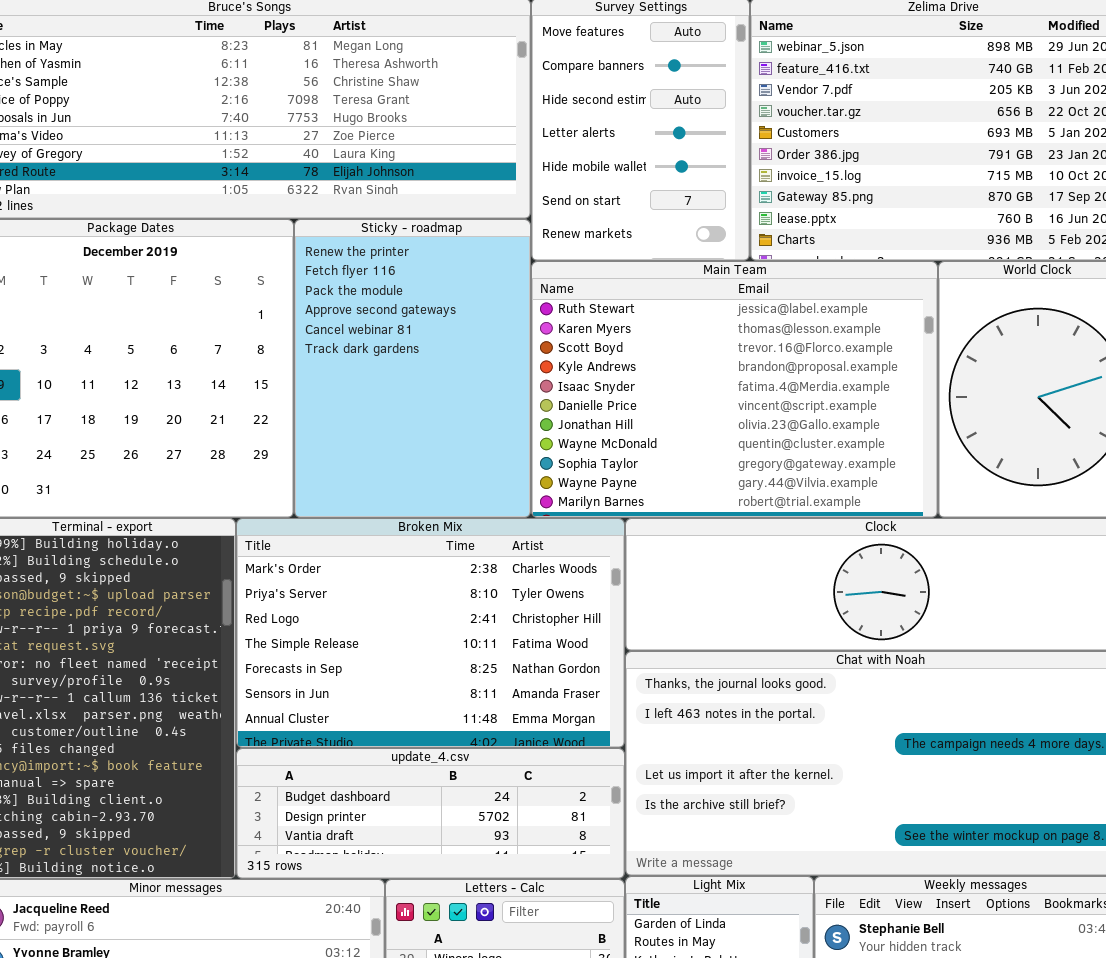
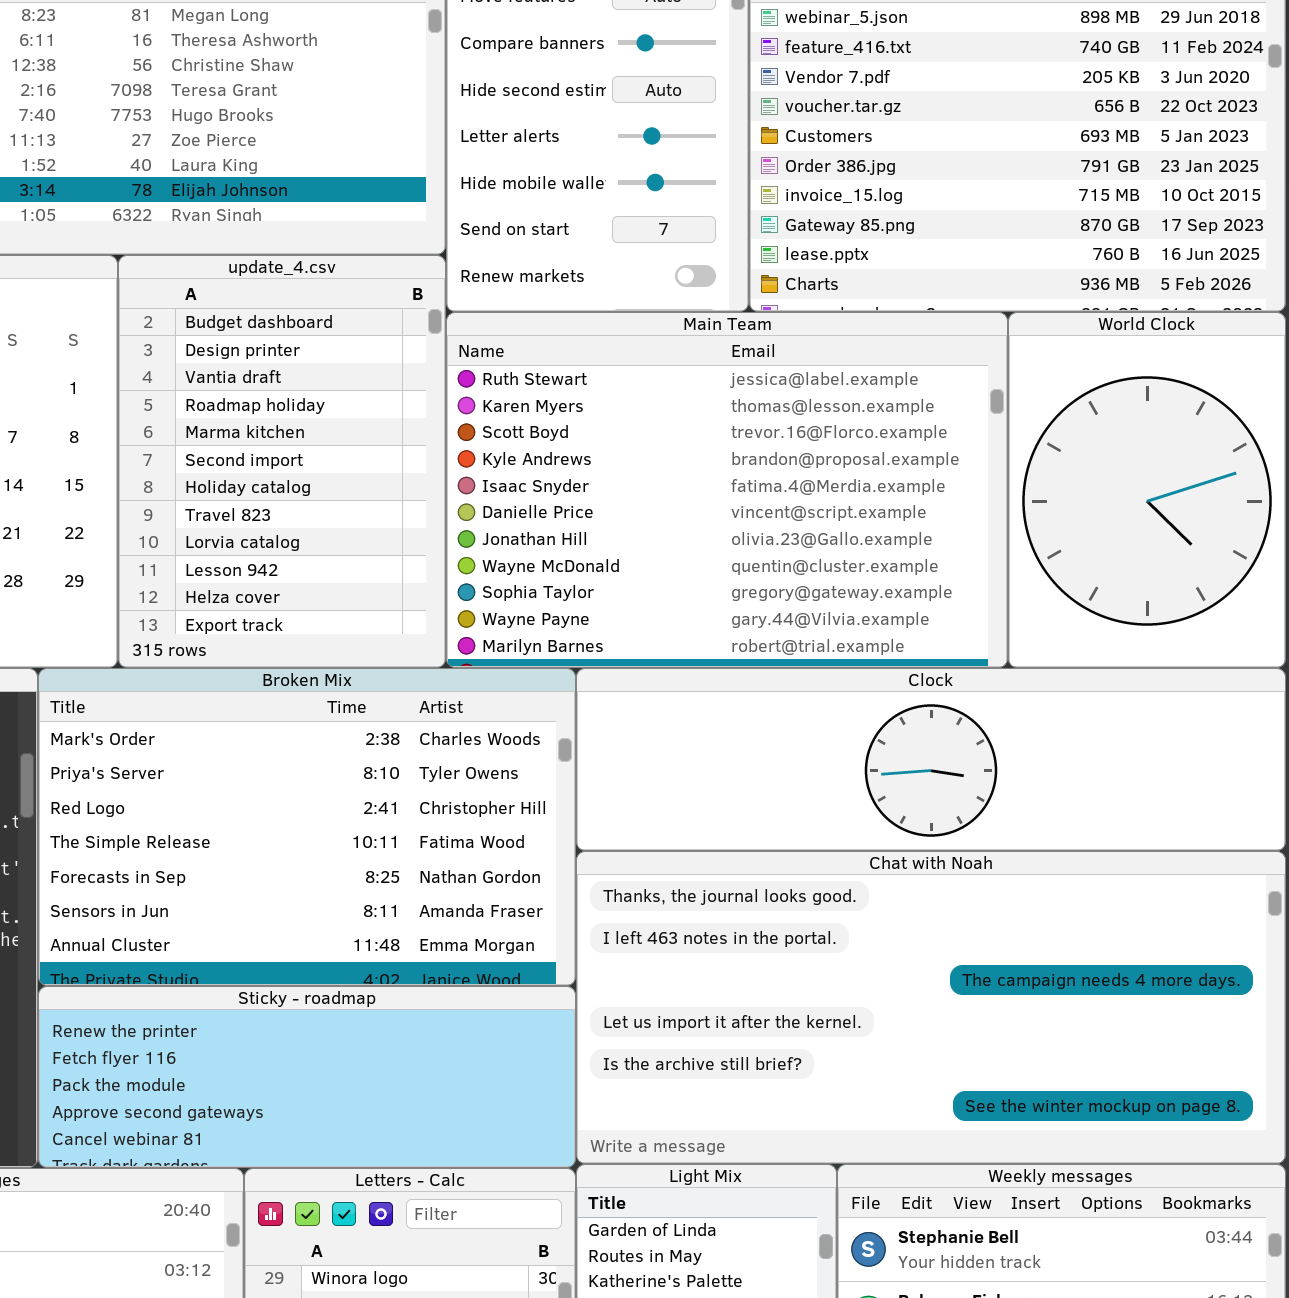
Sticky - roadmap: [294,219,531,518] -> [38,986,576,1168], moved, resized
update_4.csv: [236,748,625,879] -> [118,255,446,668], moved, resized

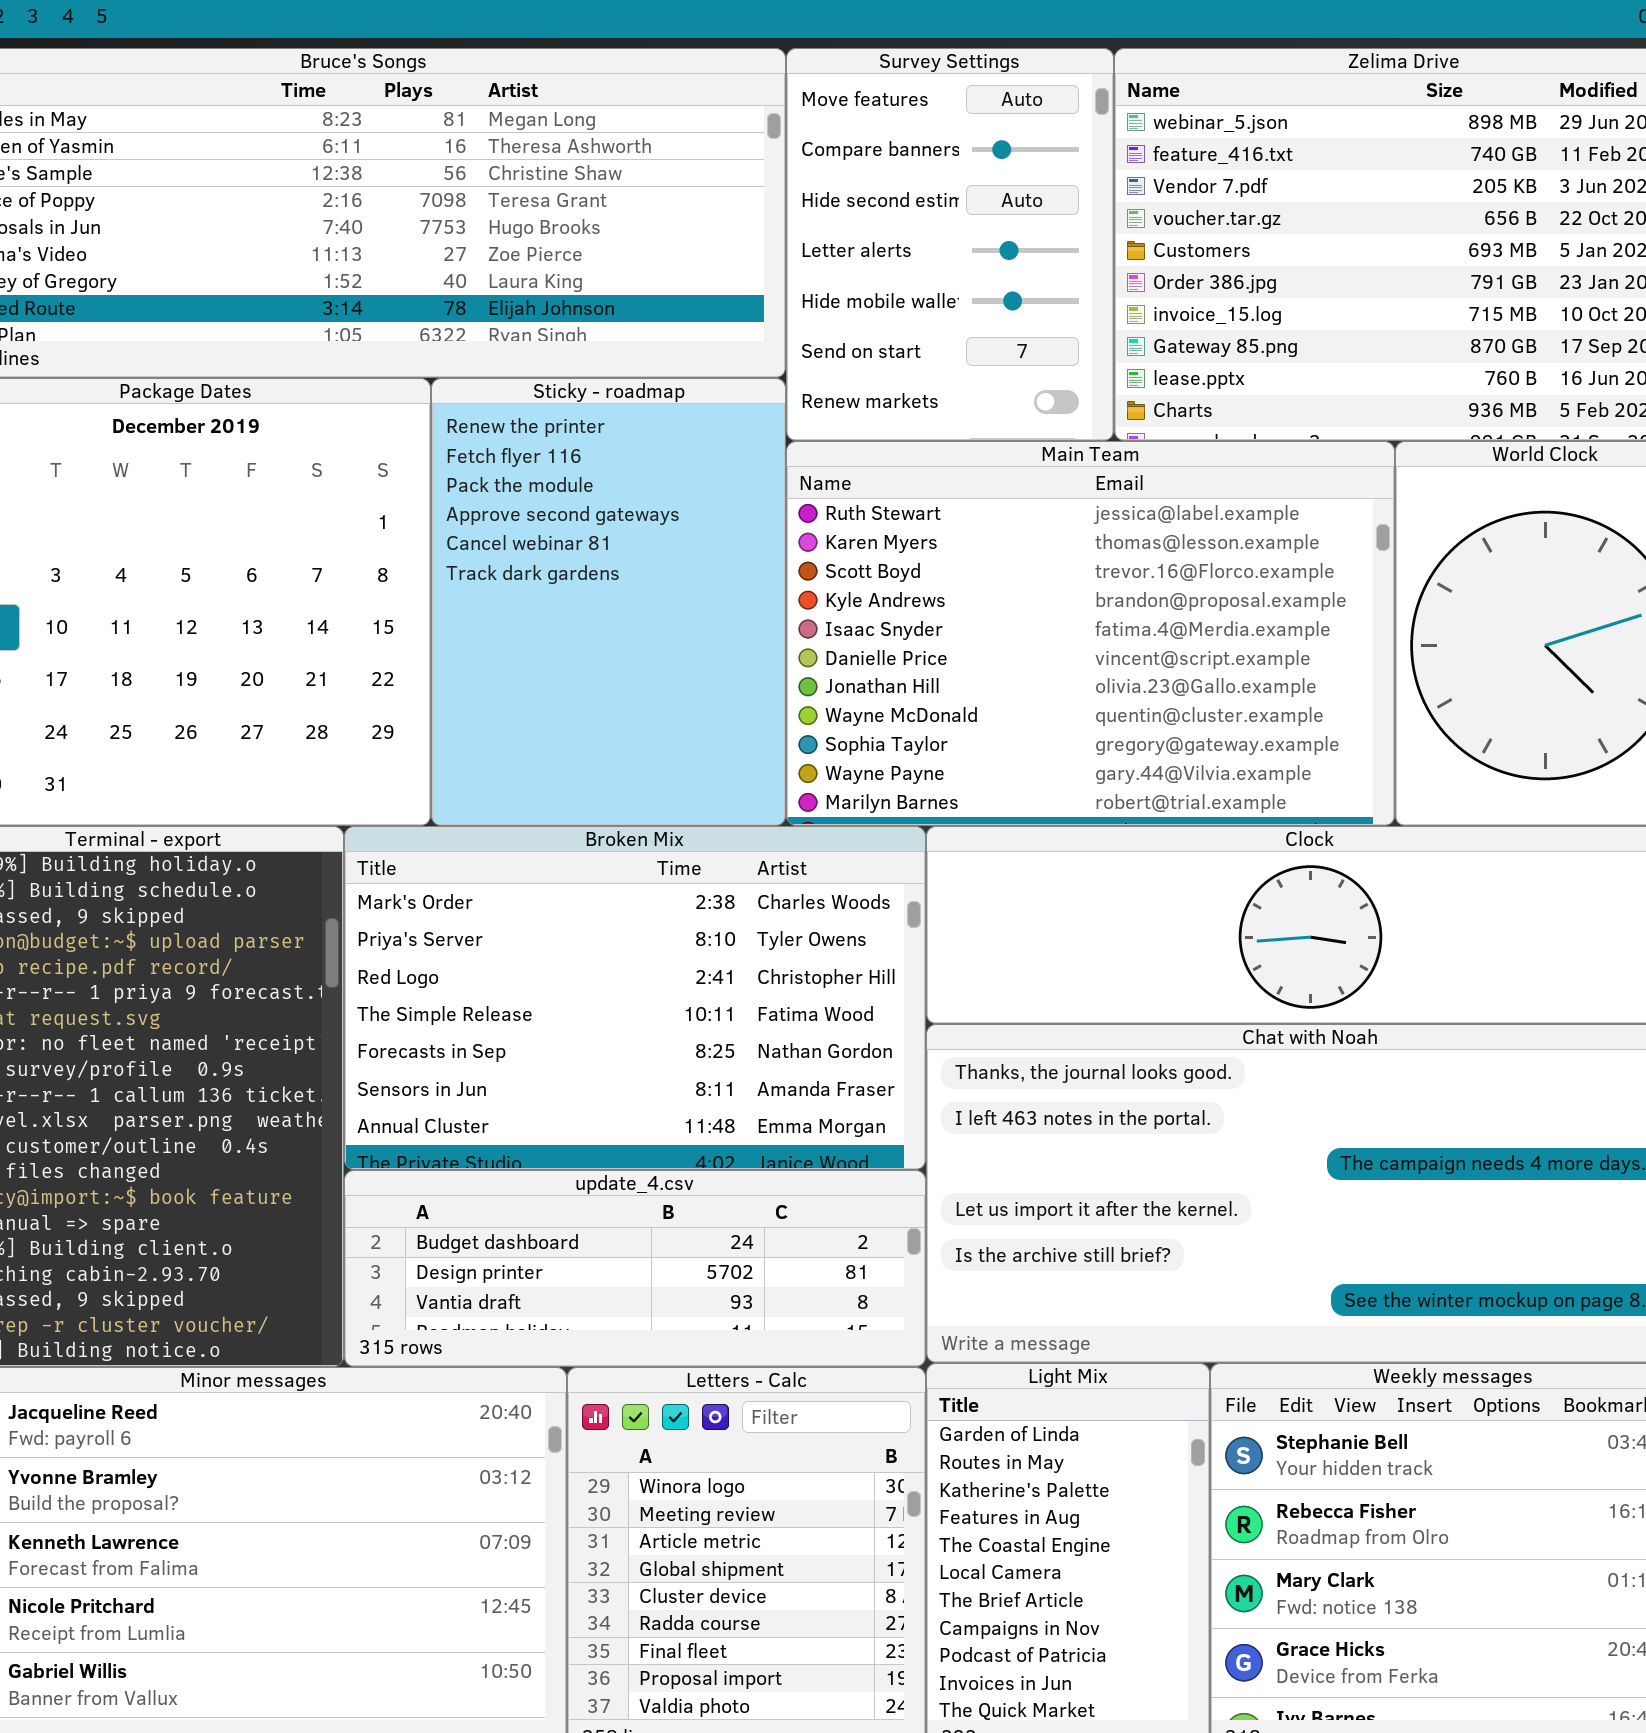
update_4.csv: [118,255,446,668] -> [344,1170,926,1367], moved, resized
Sticky - roadmap: [38,986,576,1168] -> [431,378,786,826], moved, resized

